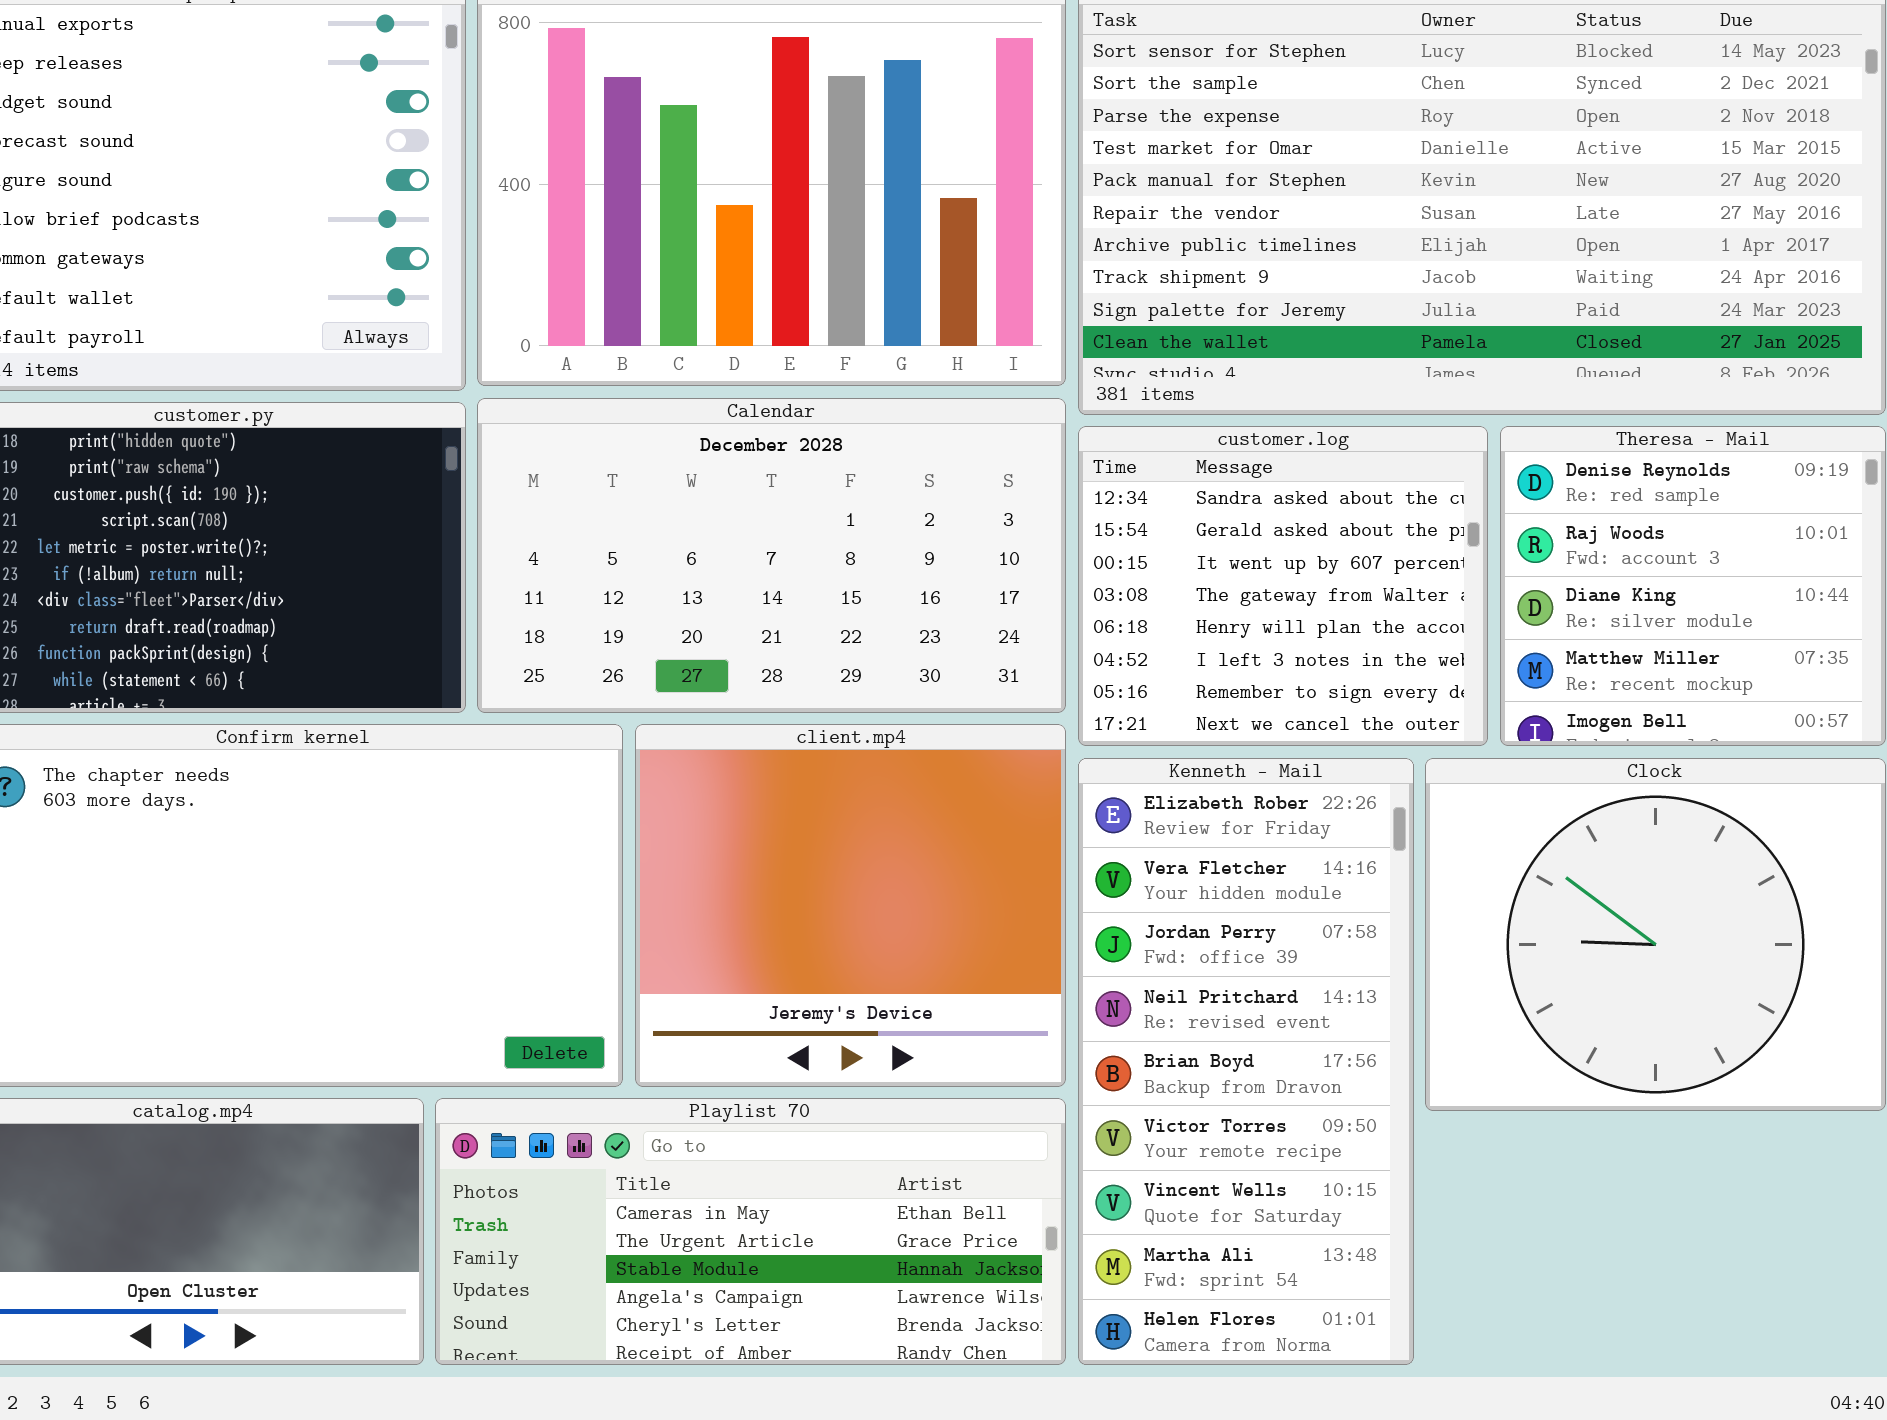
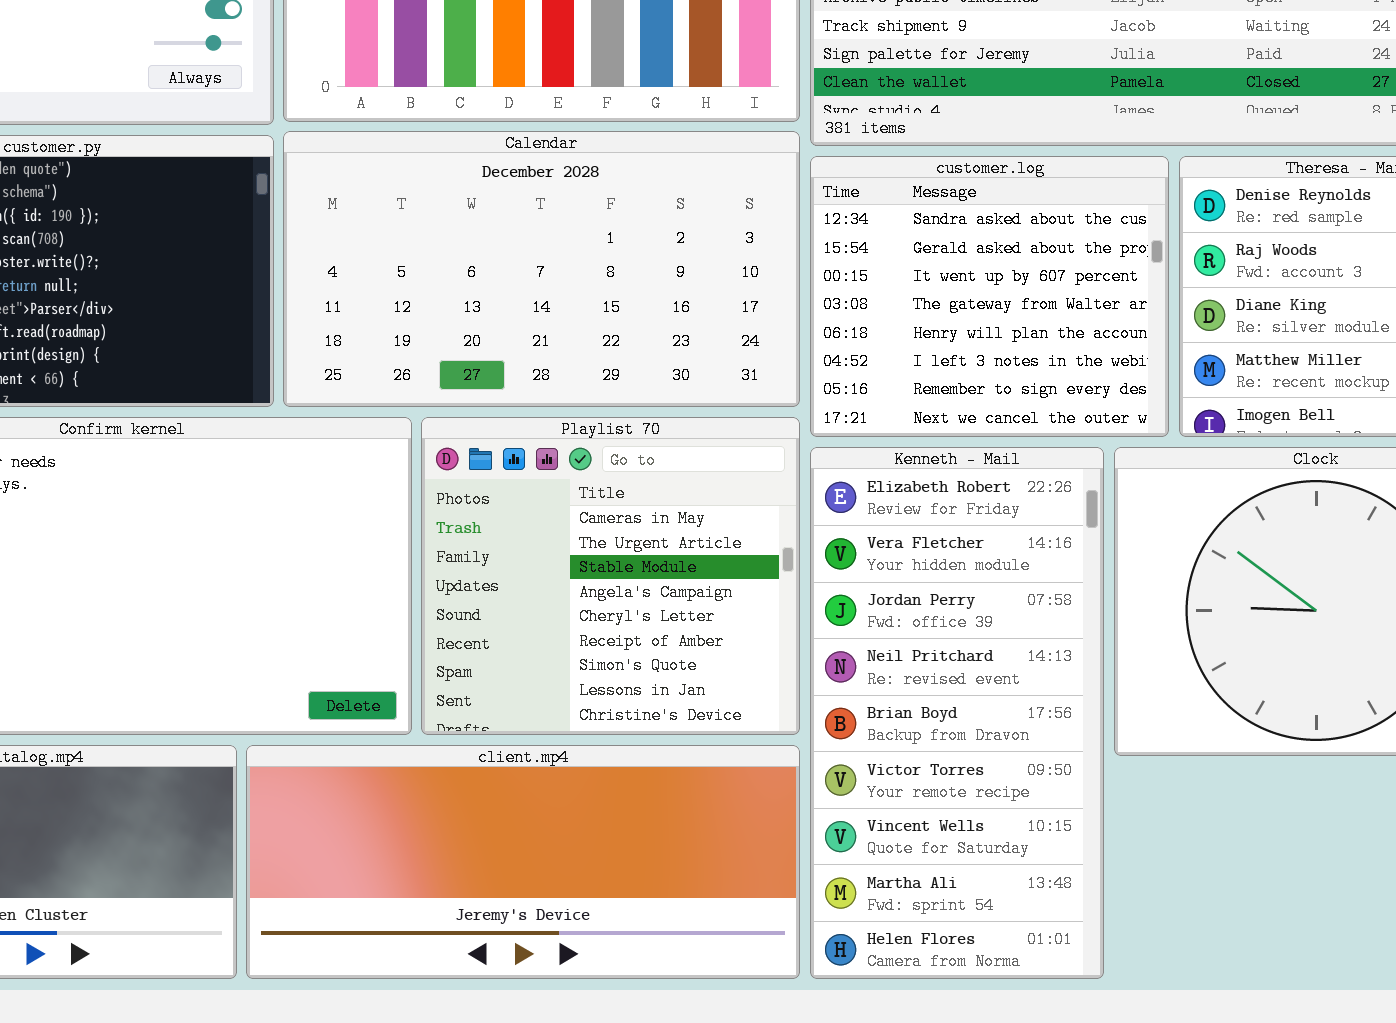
client.mp4: [635,724,1066,1087] -> [246,745,800,979], moved, resized
Playlist 70: [435,1098,1066,1365] -> [421,417,800,735], moved, resized

